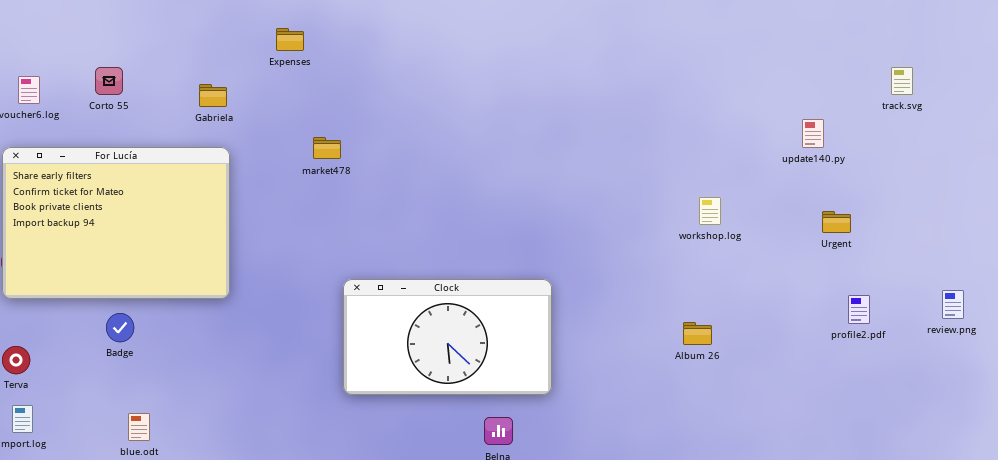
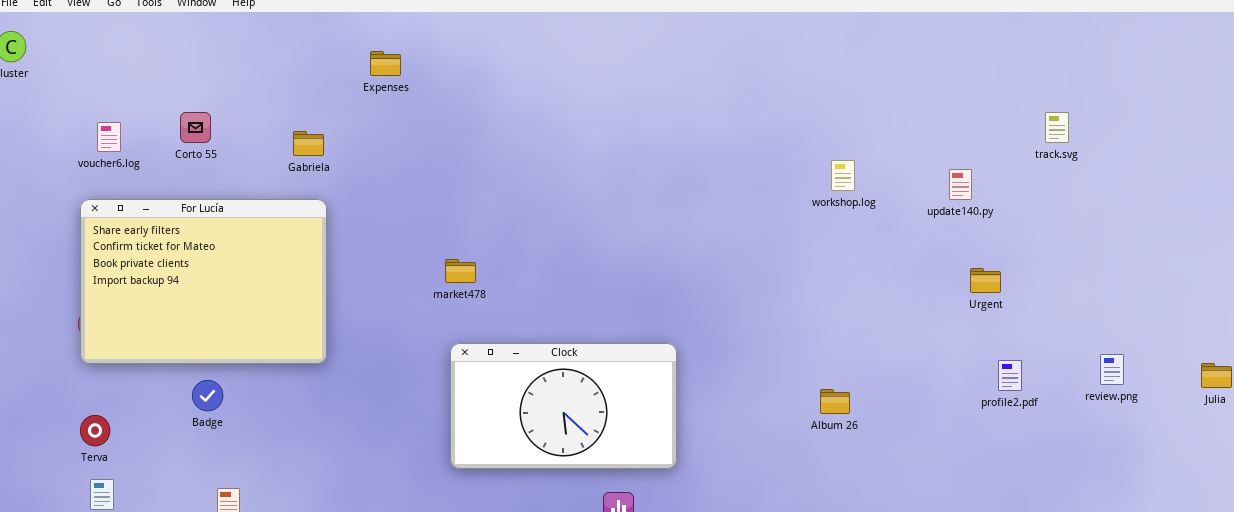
Expenses: [276,28,304,51] -> [370,51,401,76], moved
market478: [313,137,341,159] -> [445,259,476,283], moved
workshop.log: [699,197,721,225] -> [831,160,855,191], moved

